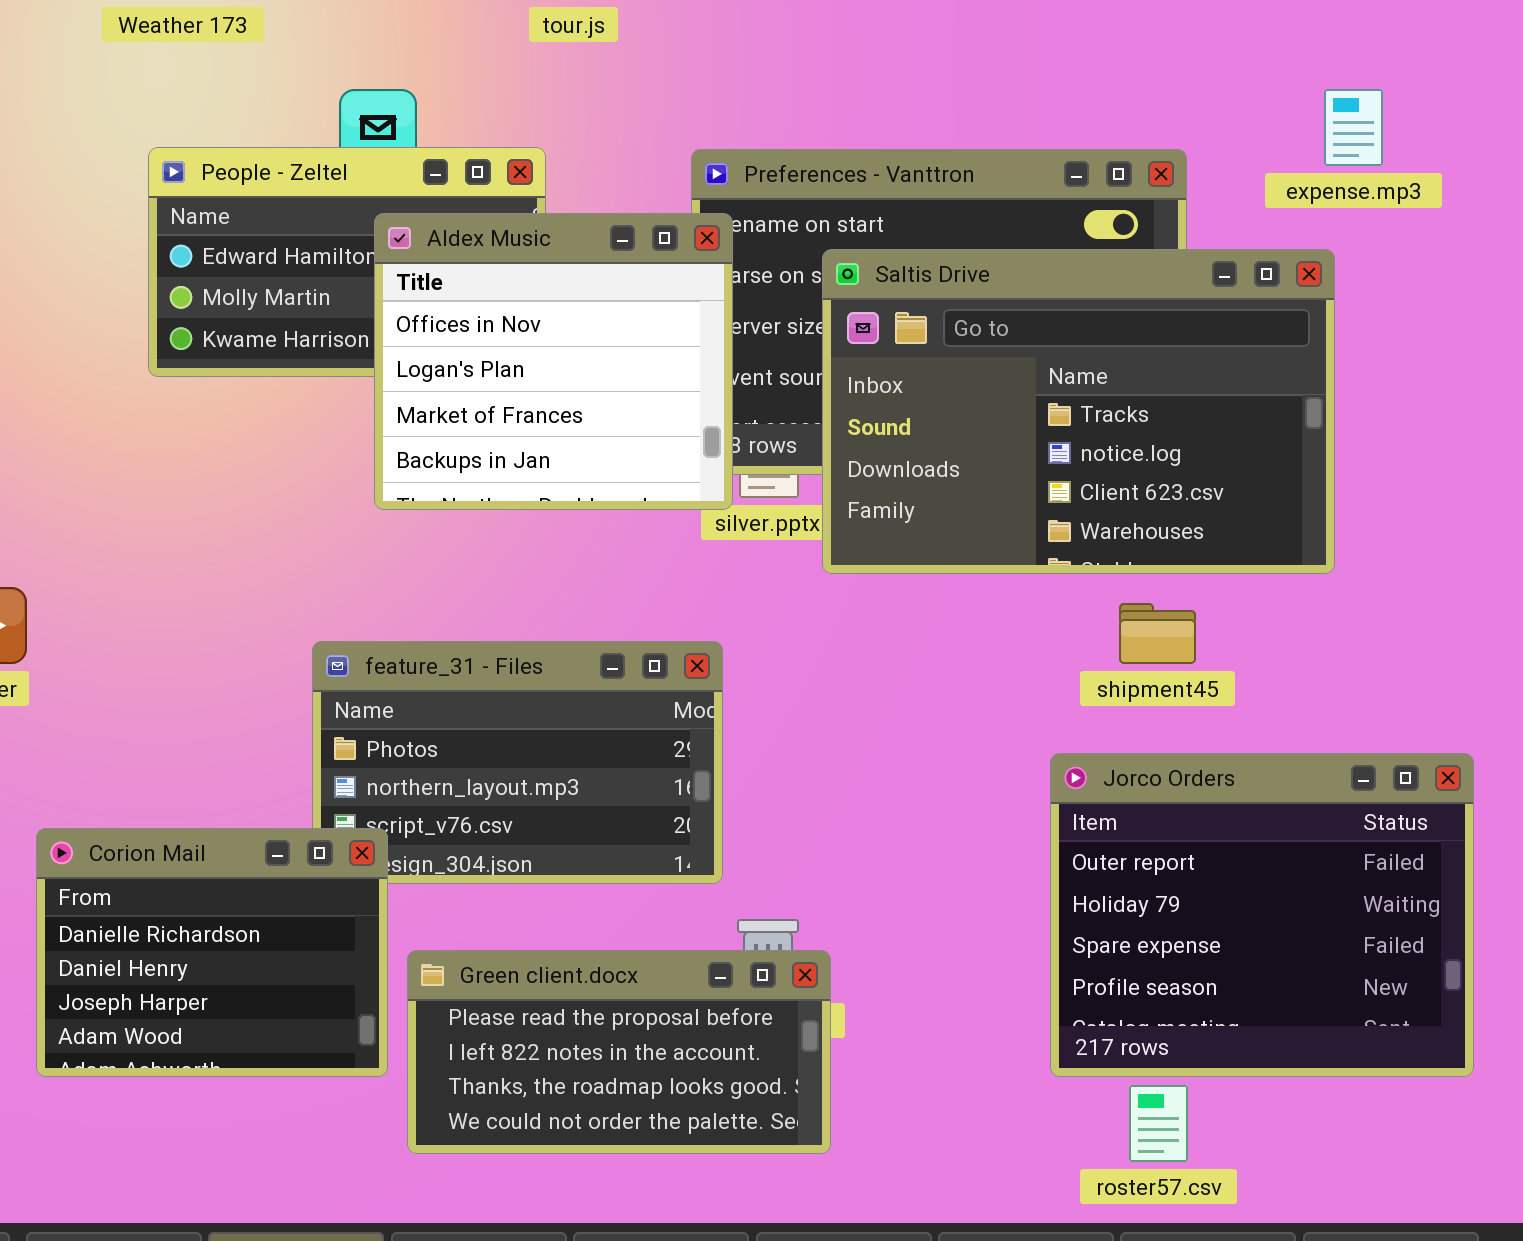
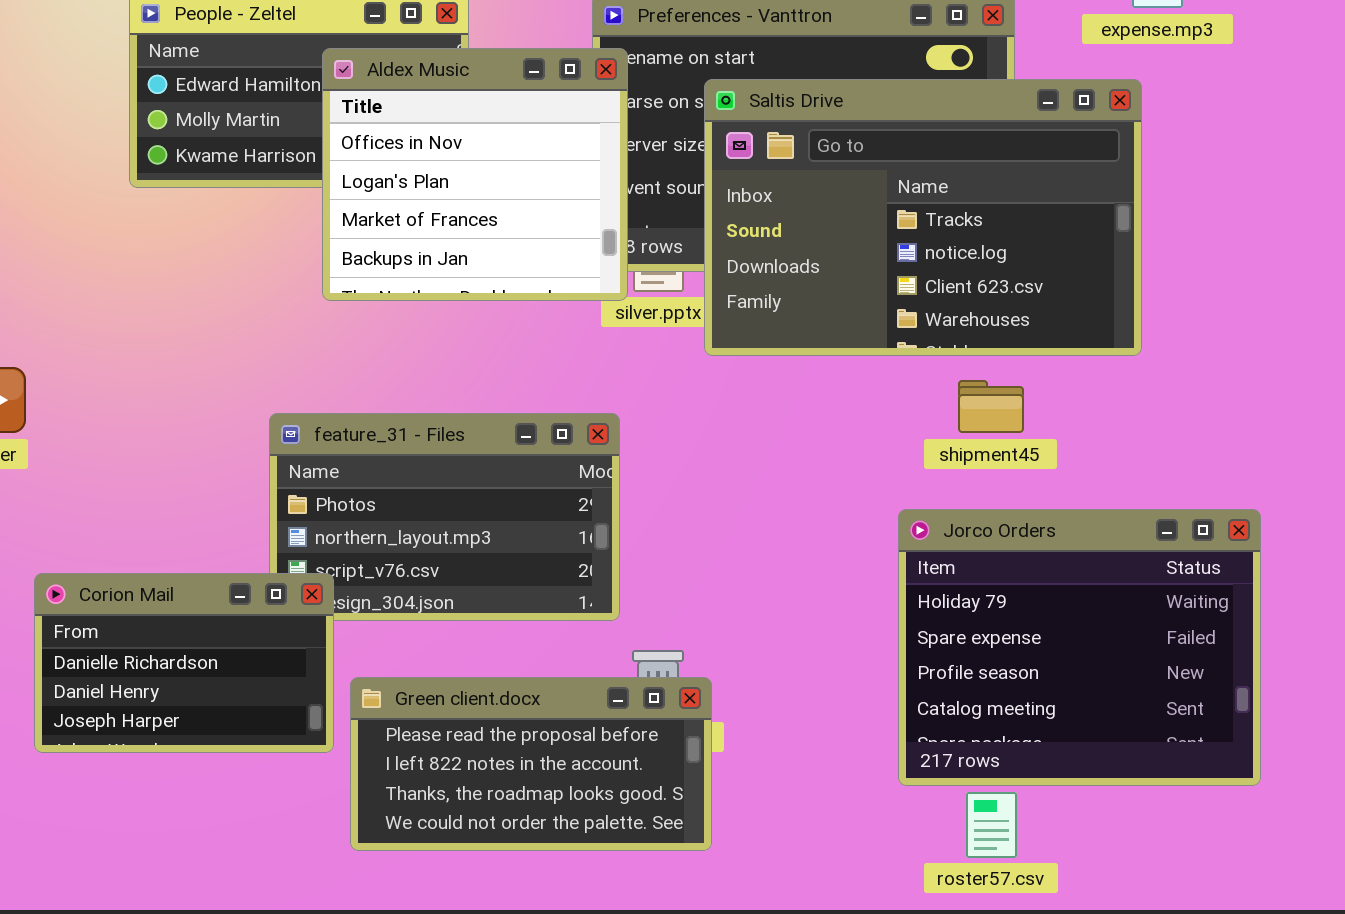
Jorco Orders: [1050,753,1474,1077] -> [898,509,1261,786], scrolled down 1 row
Corion Mail: [36,828,388,1077] -> [34,573,334,753], resized

